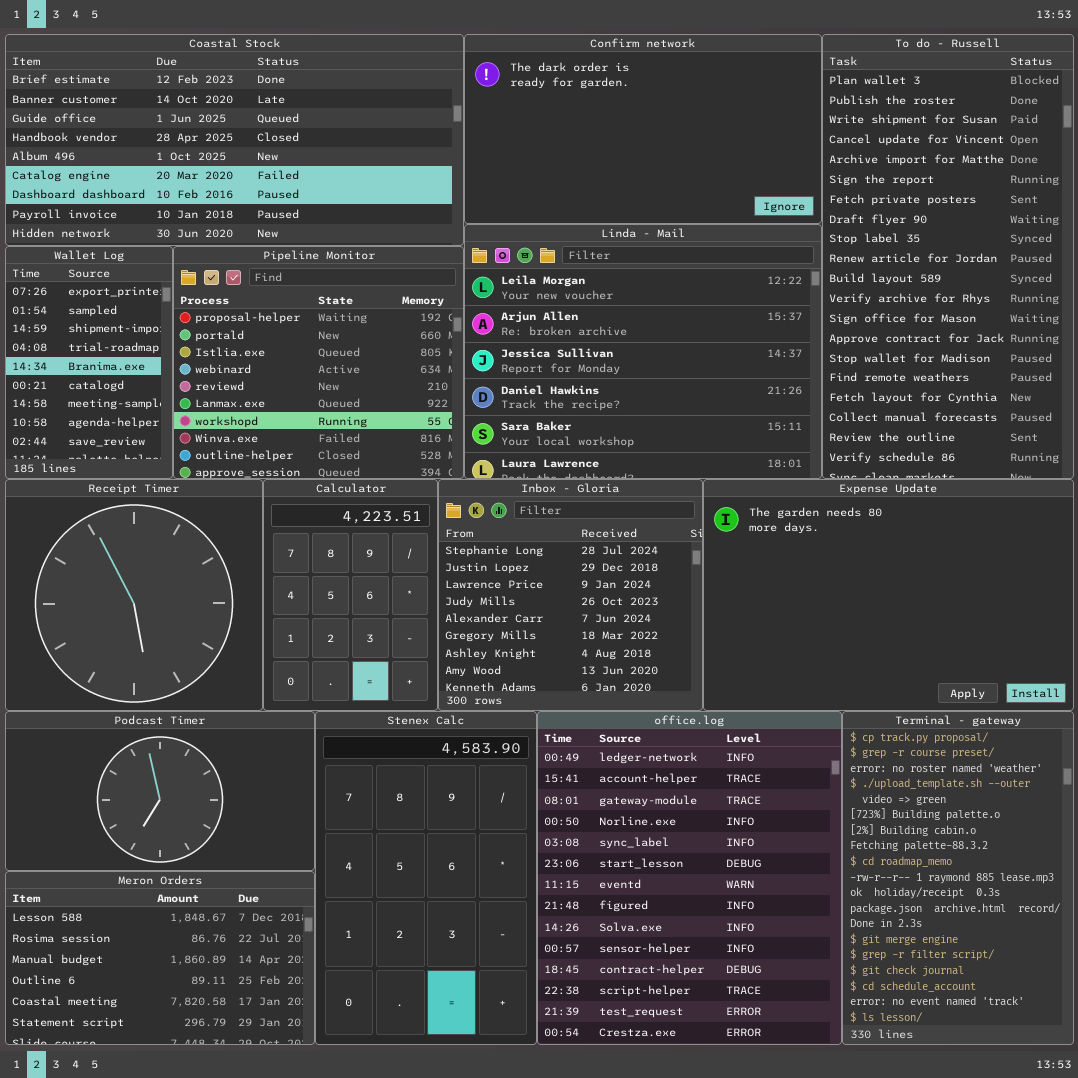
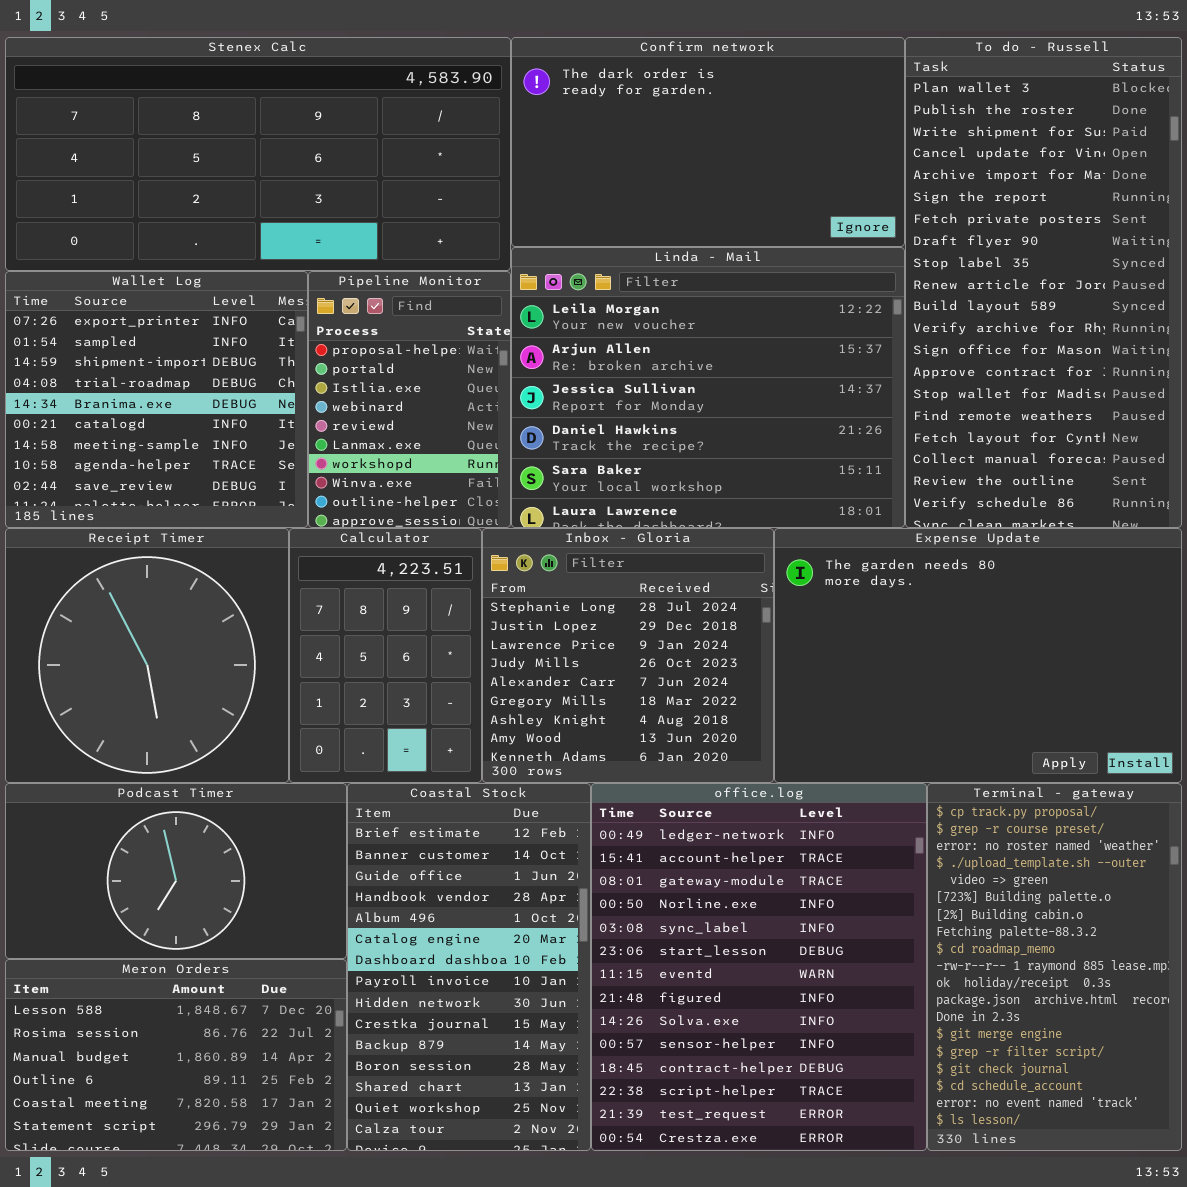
Coastal Stock: [5,34,464,246] -> [347,783,591,1151], moved, resized
Wallet Log: [5,246,173,479] -> [5,271,308,528], resized
Pipeline Monitor: [173,246,464,479] -> [308,271,511,528], resized
Stenex Calc: [315,711,537,1045] -> [5,37,511,271], moved, resized

